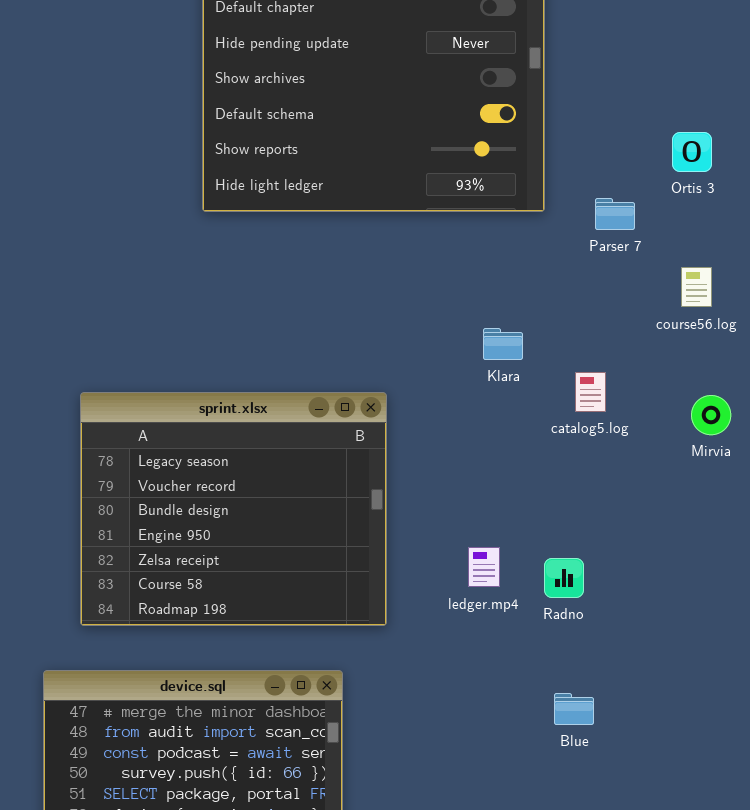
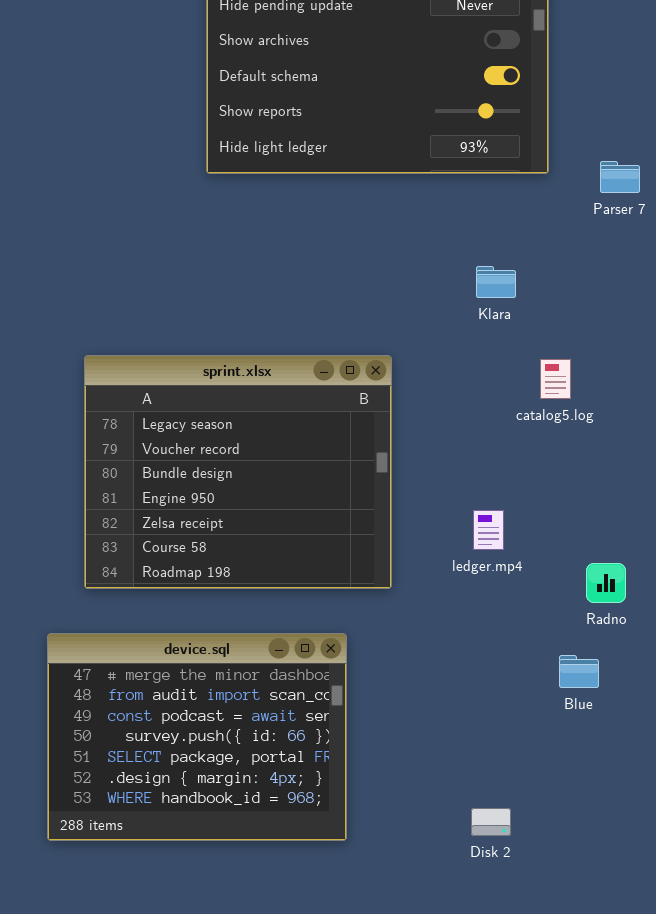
Klara: [483,328,523,360] -> [476,266,516,298], moved
catalog5.log: [575,372,606,412] -> [540,359,571,399], moved
Radno: [544,558,584,598] -> [586,563,626,603], moved

